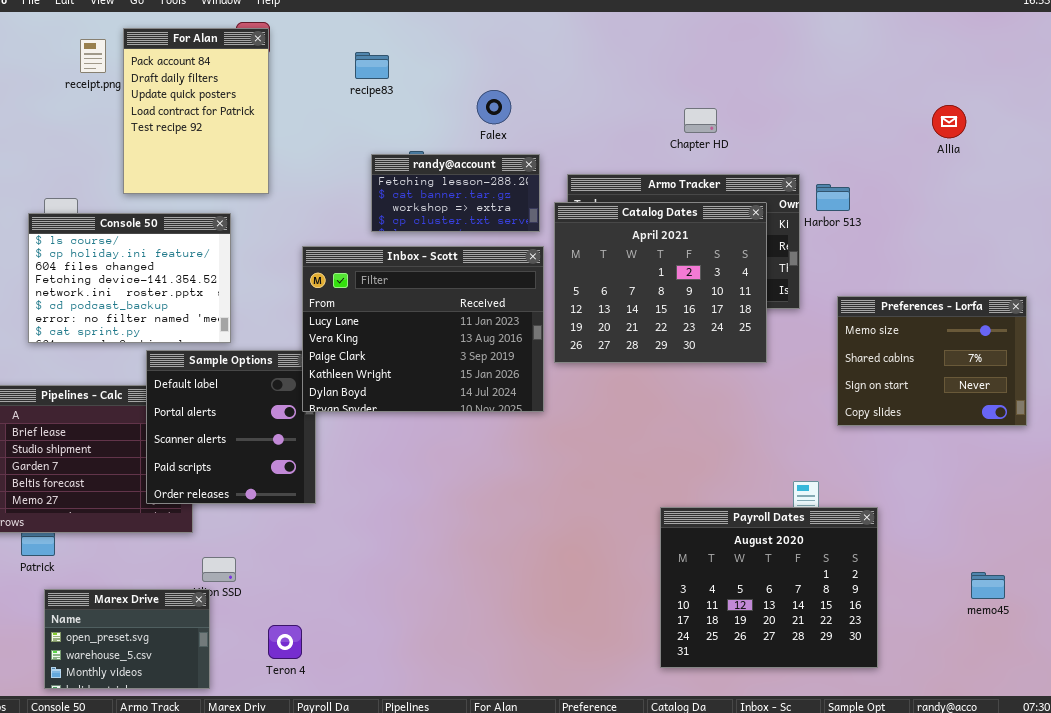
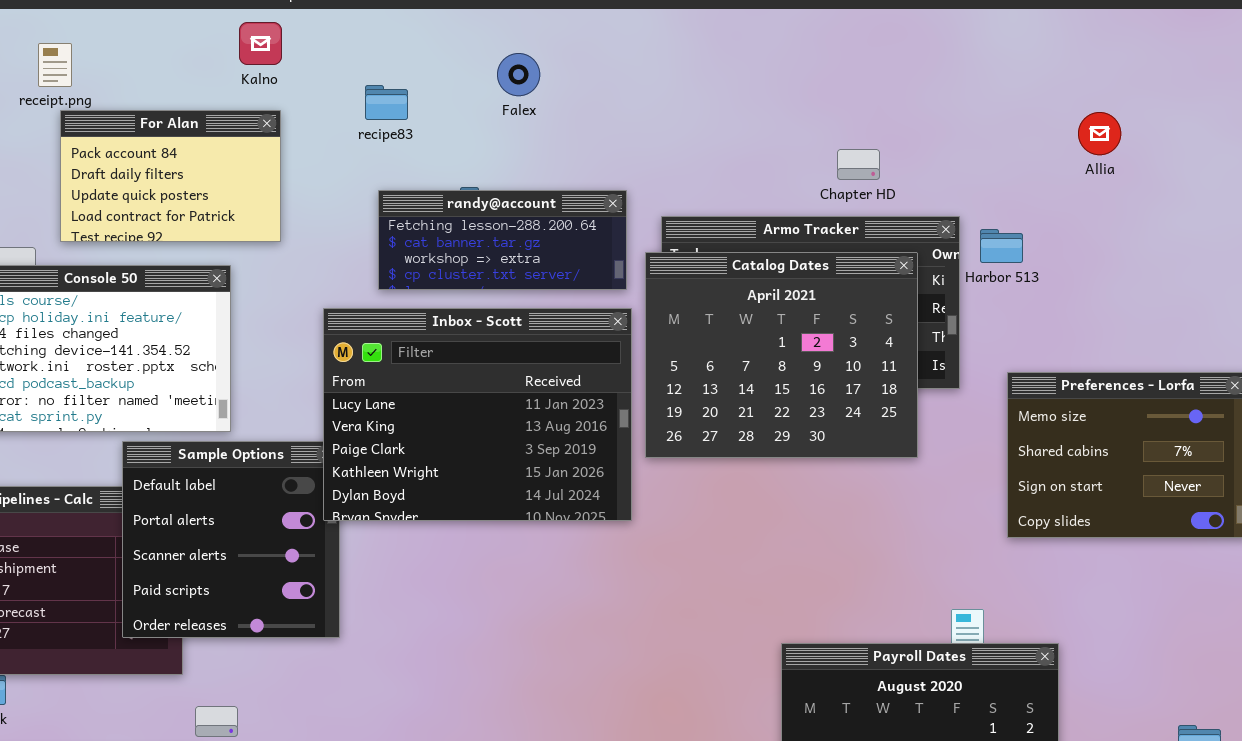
For Alan: [123,28,269,194] -> [60,110,281,242], resized
recipe83: [355,52,389,79] -> [365,85,408,120], moved
Falex: [477,90,511,124] -> [497,53,540,96], moved
Allia: [932,105,966,138] -> [1078,112,1121,155], moved
Chapter HD: [684,108,717,133] -> [837,149,880,180], moved
randy@account: [371,154,540,232] -> [378,190,627,290], resized

